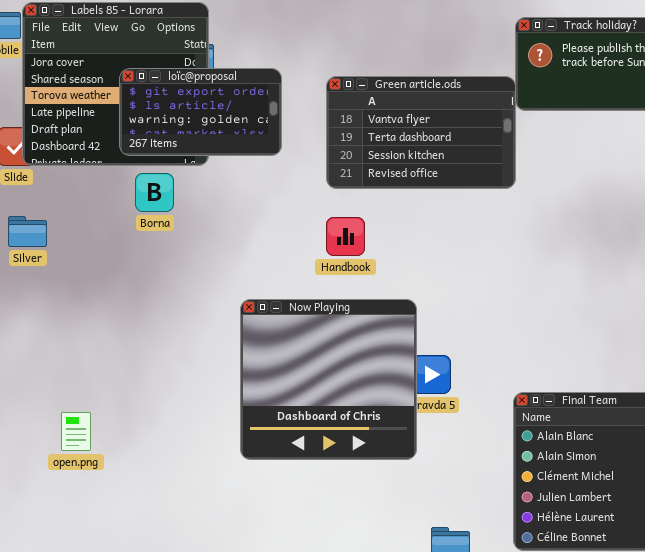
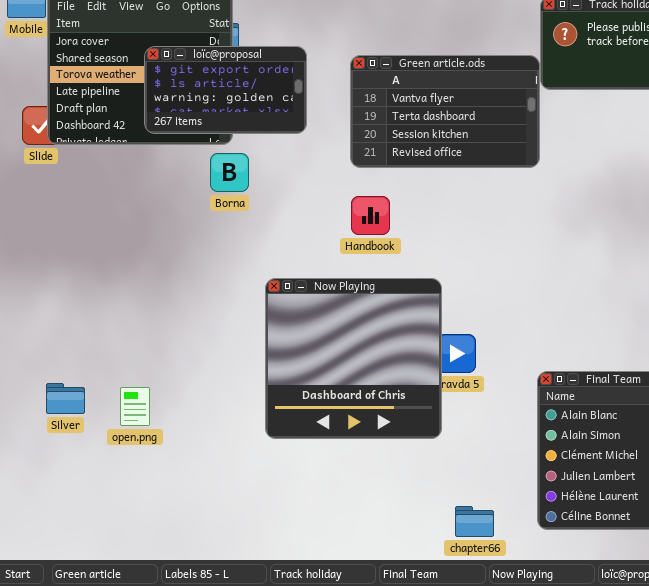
Borna: [135,173,174,212] -> [210,153,249,192], moved
Silver: [8,216,47,247] -> [46,383,85,414], moved
open.png: [61,412,91,451] -> [120,387,150,426], moved

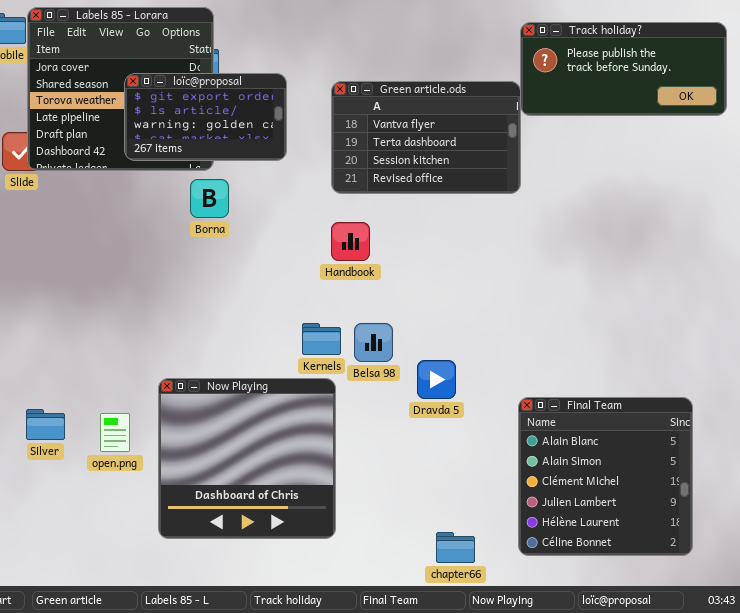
Now Playing: [265,278,442,439] -> [158,378,336,539], moved

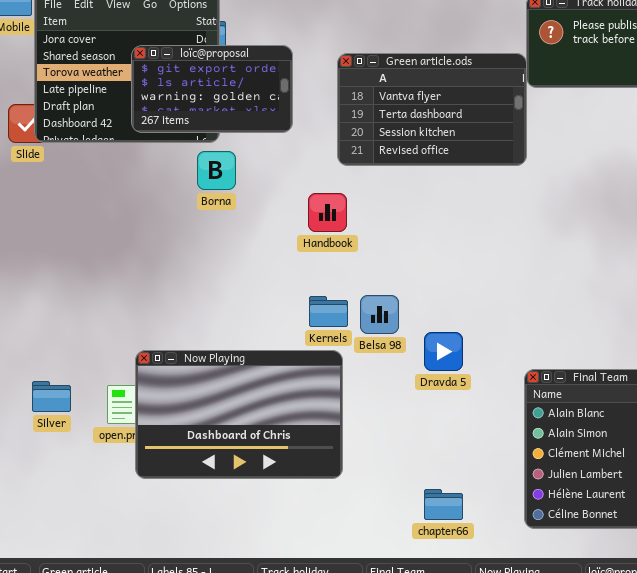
Handbook: [331,222,370,261] -> [308,193,347,232], moved
Now Playing: [158,378,336,539] -> [135,350,343,479], resized
chapter66: [436,532,475,563] -> [424,489,463,520], moved

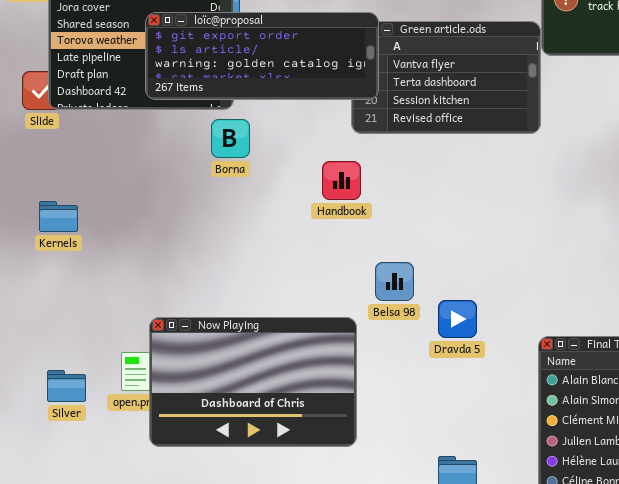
loïc@proposal: [131,45,293,133] -> [145,12,379,100], resized
Kernels: [309,296,348,327] -> [39,201,78,232], moved
Silver: [32,381,71,412] -> [47,370,86,402], moved

